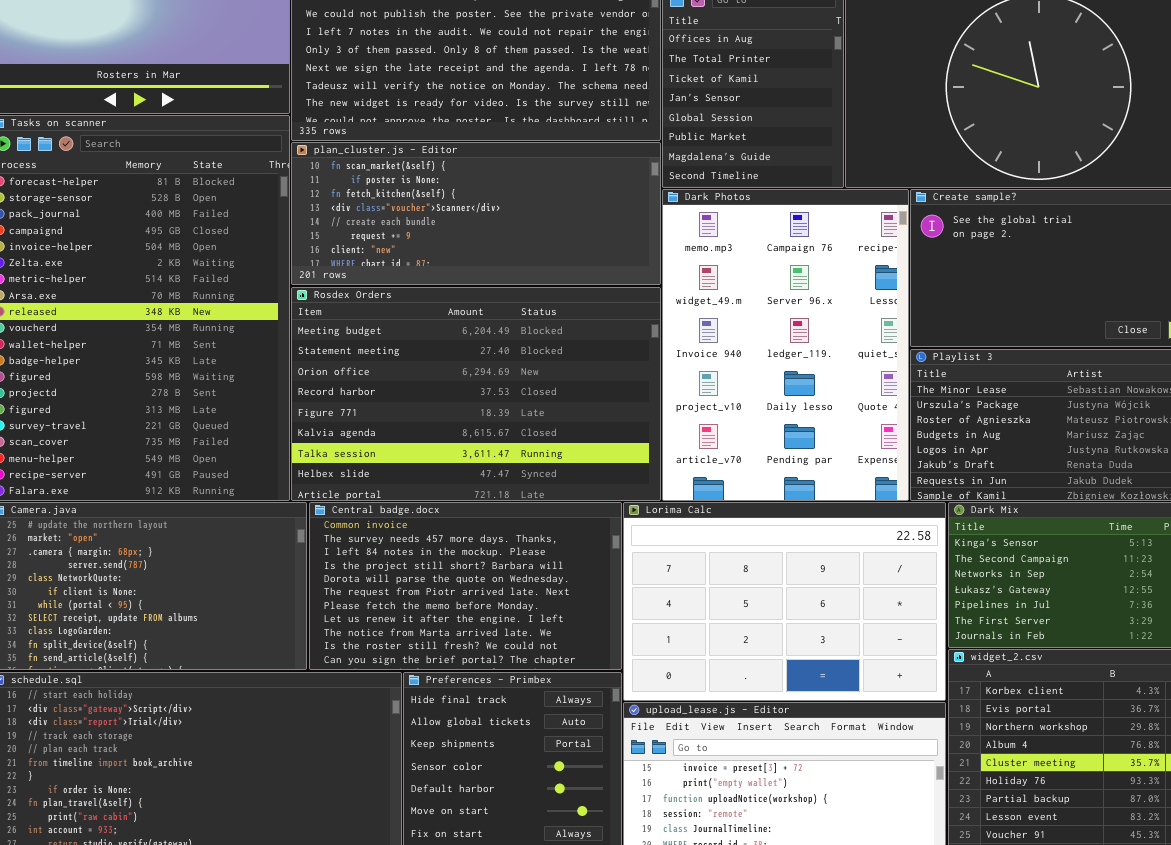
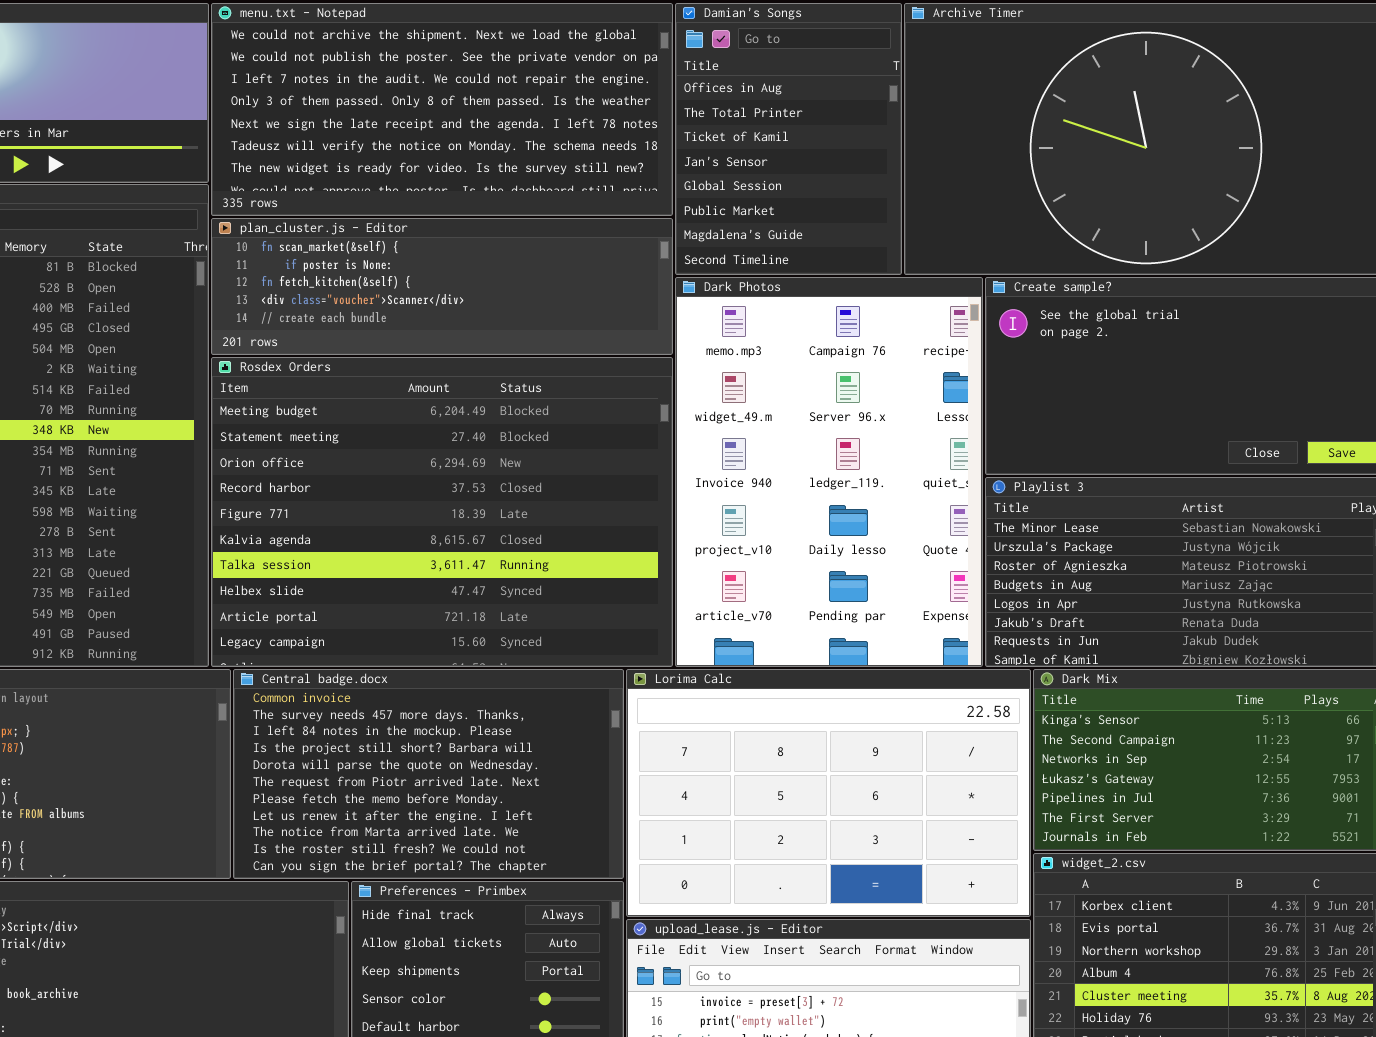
plan_cluster.js - Editor: [291,142,661,285] -> [211,218,673,355], resized
Rosdex Orders: [291,287,661,501] -> [211,357,673,667], resized

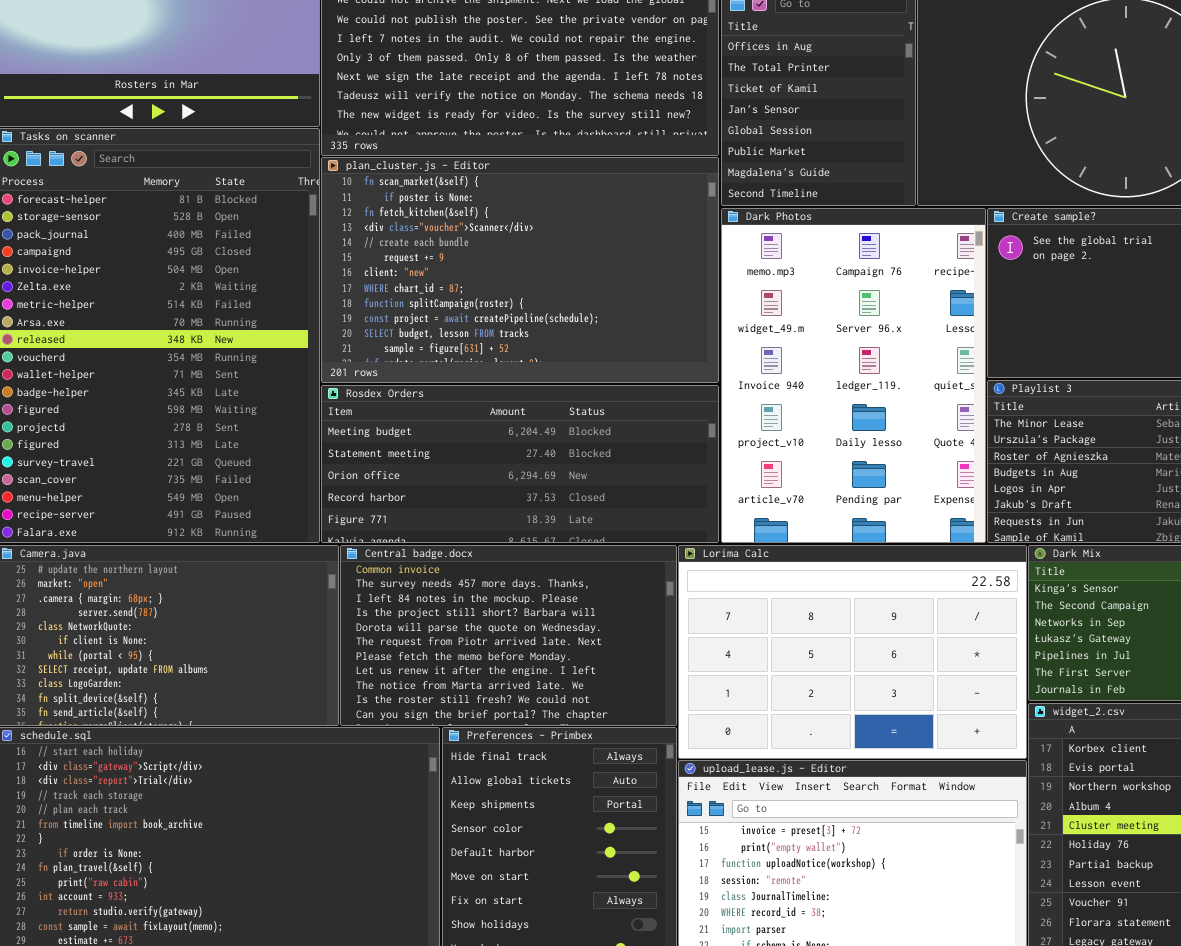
plan_cluster.js - Editor: [211,218,673,355] -> [321,157,719,383], resized
Rosdex Orders: [211,357,673,667] -> [321,385,719,543], resized

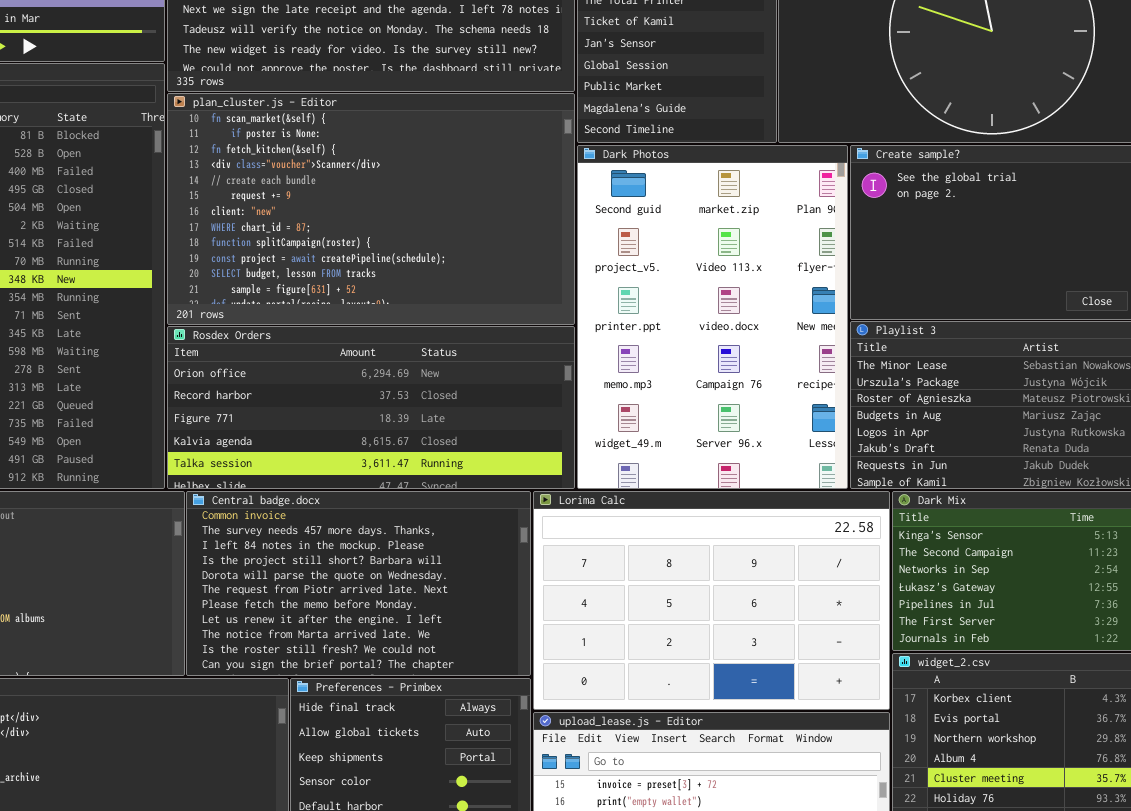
Dark Photos: [721,208,986,543] -> [577,145,848,489], scrolled up 3 rows
Rosdex Orders: [321,385,719,543] -> [167,326,575,489], scrolled down 2 rows

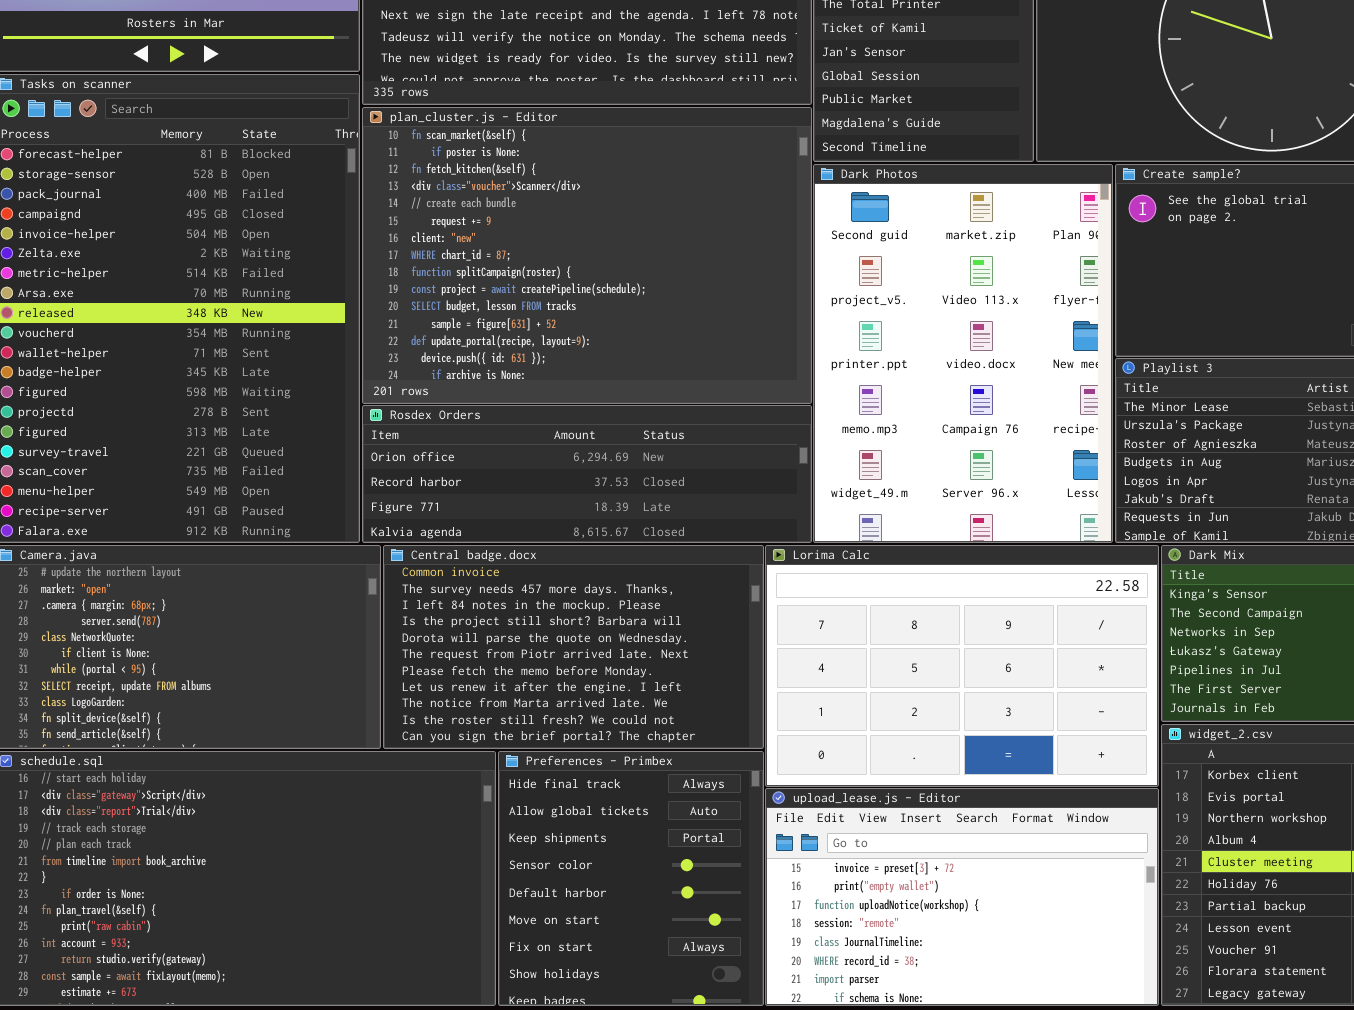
plan_cluster.js - Editor: [167,93,575,325] -> [362,107,812,404], resized
Rosdex Orders: [167,326,575,489] -> [362,405,812,543], resized

